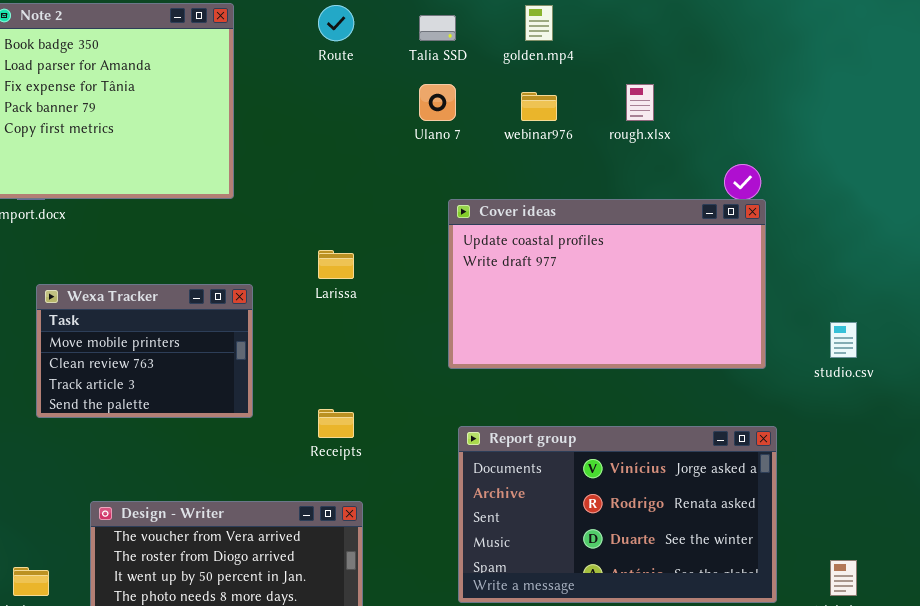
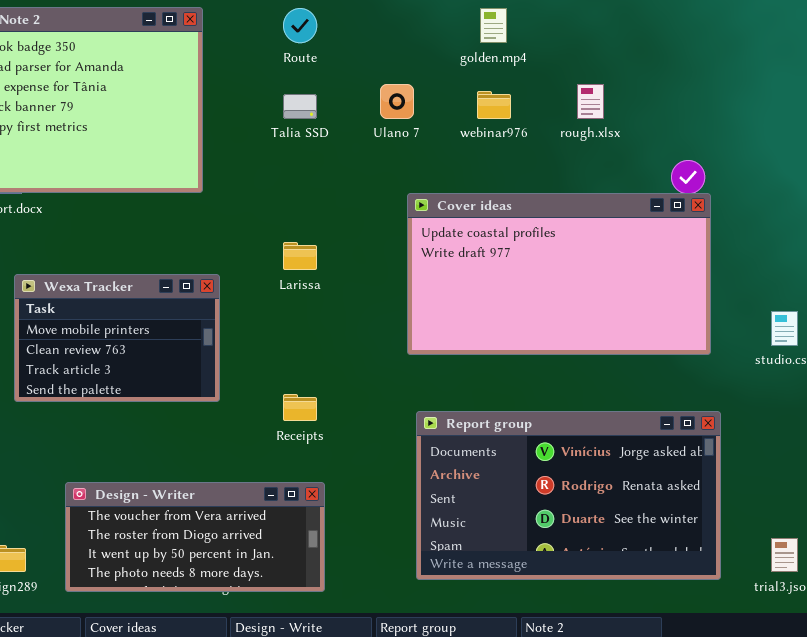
Talia SSD: [419,15,456,41] -> [283,94,317,119], moved

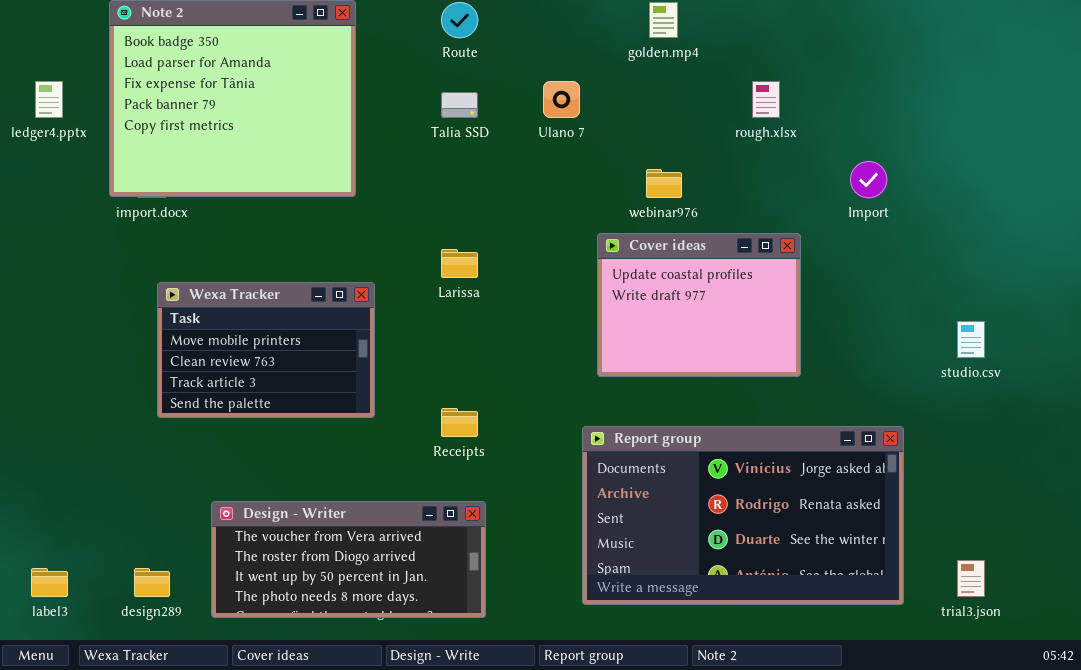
webinar976: [477,91,511,119] -> [646,169,682,198], moved
Cover ideas: [407,193,711,355] -> [597,233,801,377], moved, resized

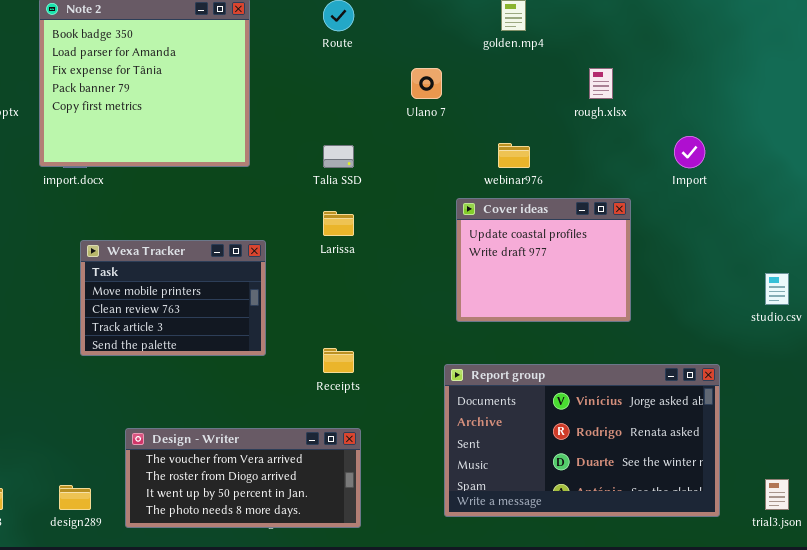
Talia SSD: [441,92,478,118] -> [323,145,354,168], moved

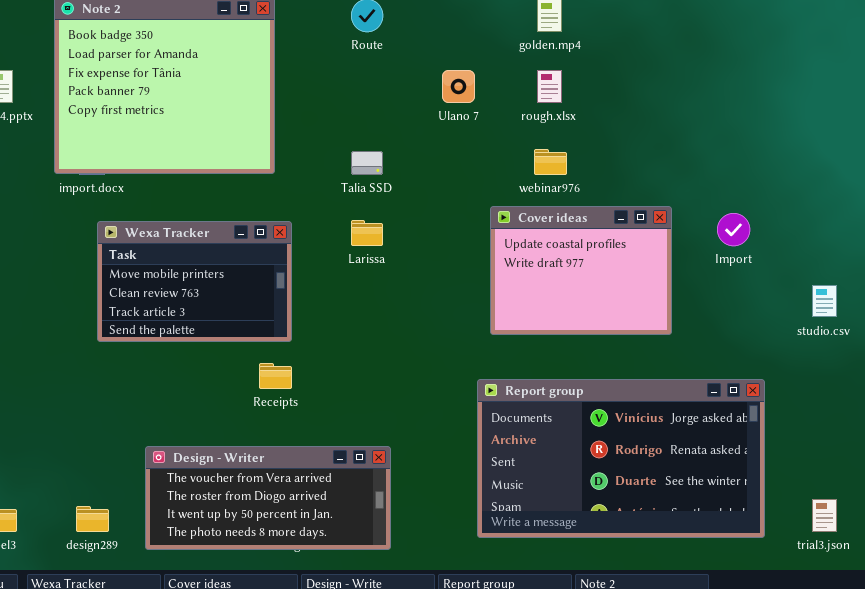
rough.xlsx: [589,68,613,99] -> [537,70,562,103], moved
Import: [674,136,705,168] -> [717,213,750,246], moved
Wexa Tracker: [80,240,266,356] -> [97,221,292,342], moved
Receipts: [323,348,354,373] -> [259,363,292,389], moved

